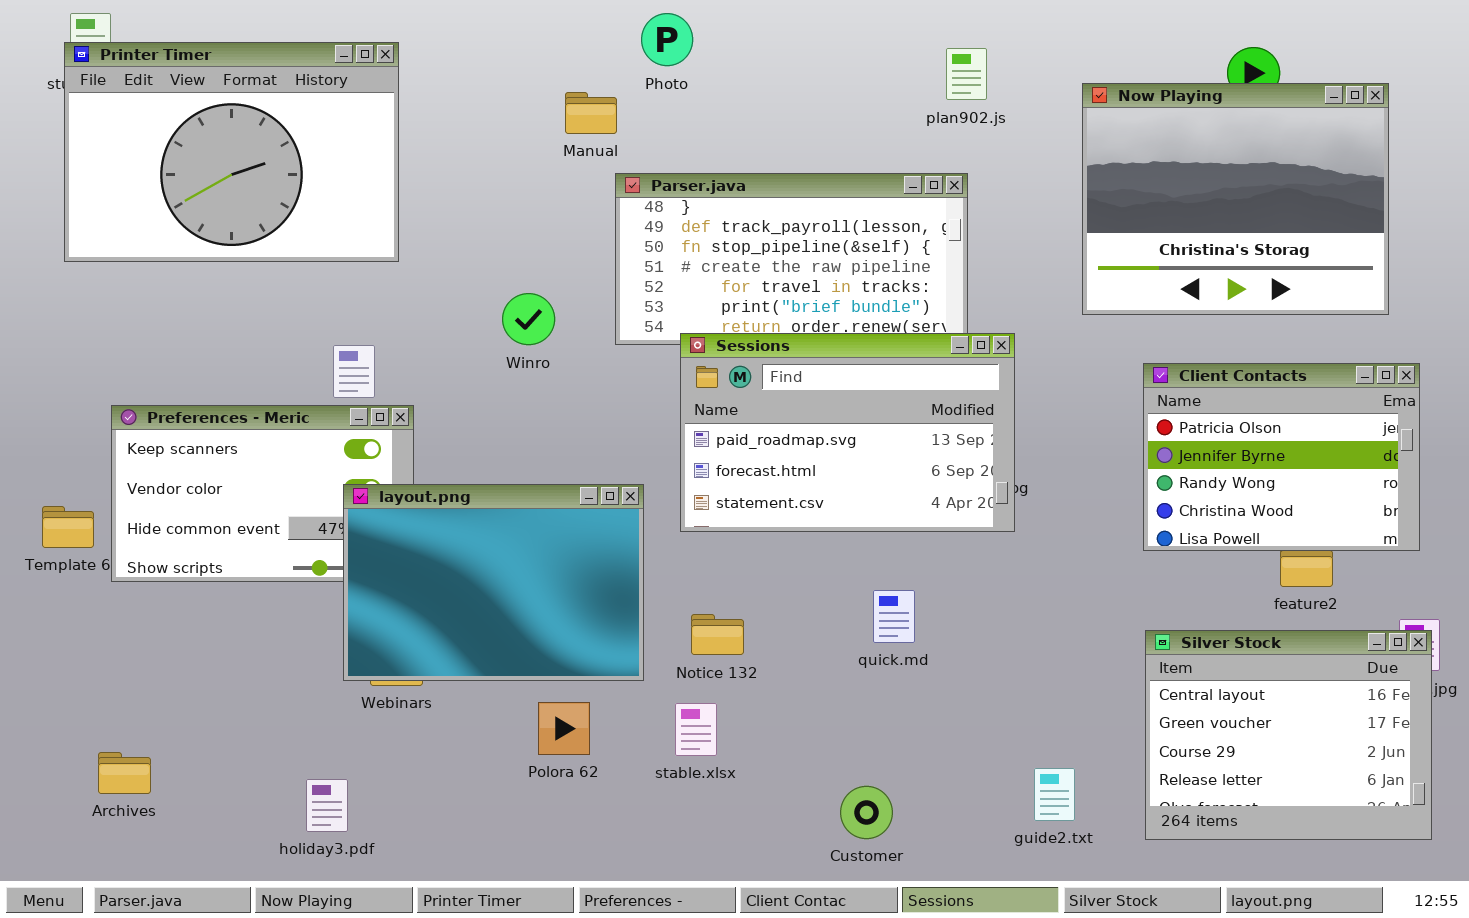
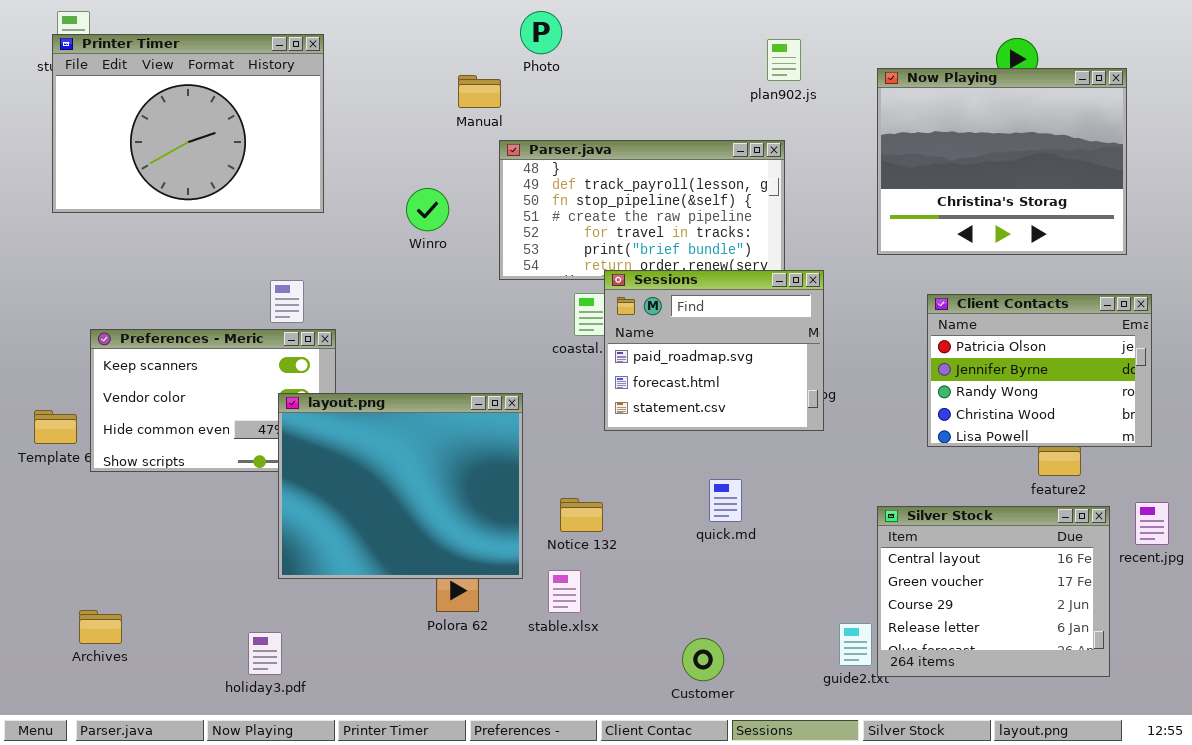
Winro: [502,293,555,345] -> [406,188,449,231], moved
Sessions: [680,333,1015,532] -> [604,270,824,431], resized
layout.png: [343,484,644,681] -> [278,393,523,579], resized
Silver Stock: [1145,630,1432,840] -> [877,506,1110,677], moved

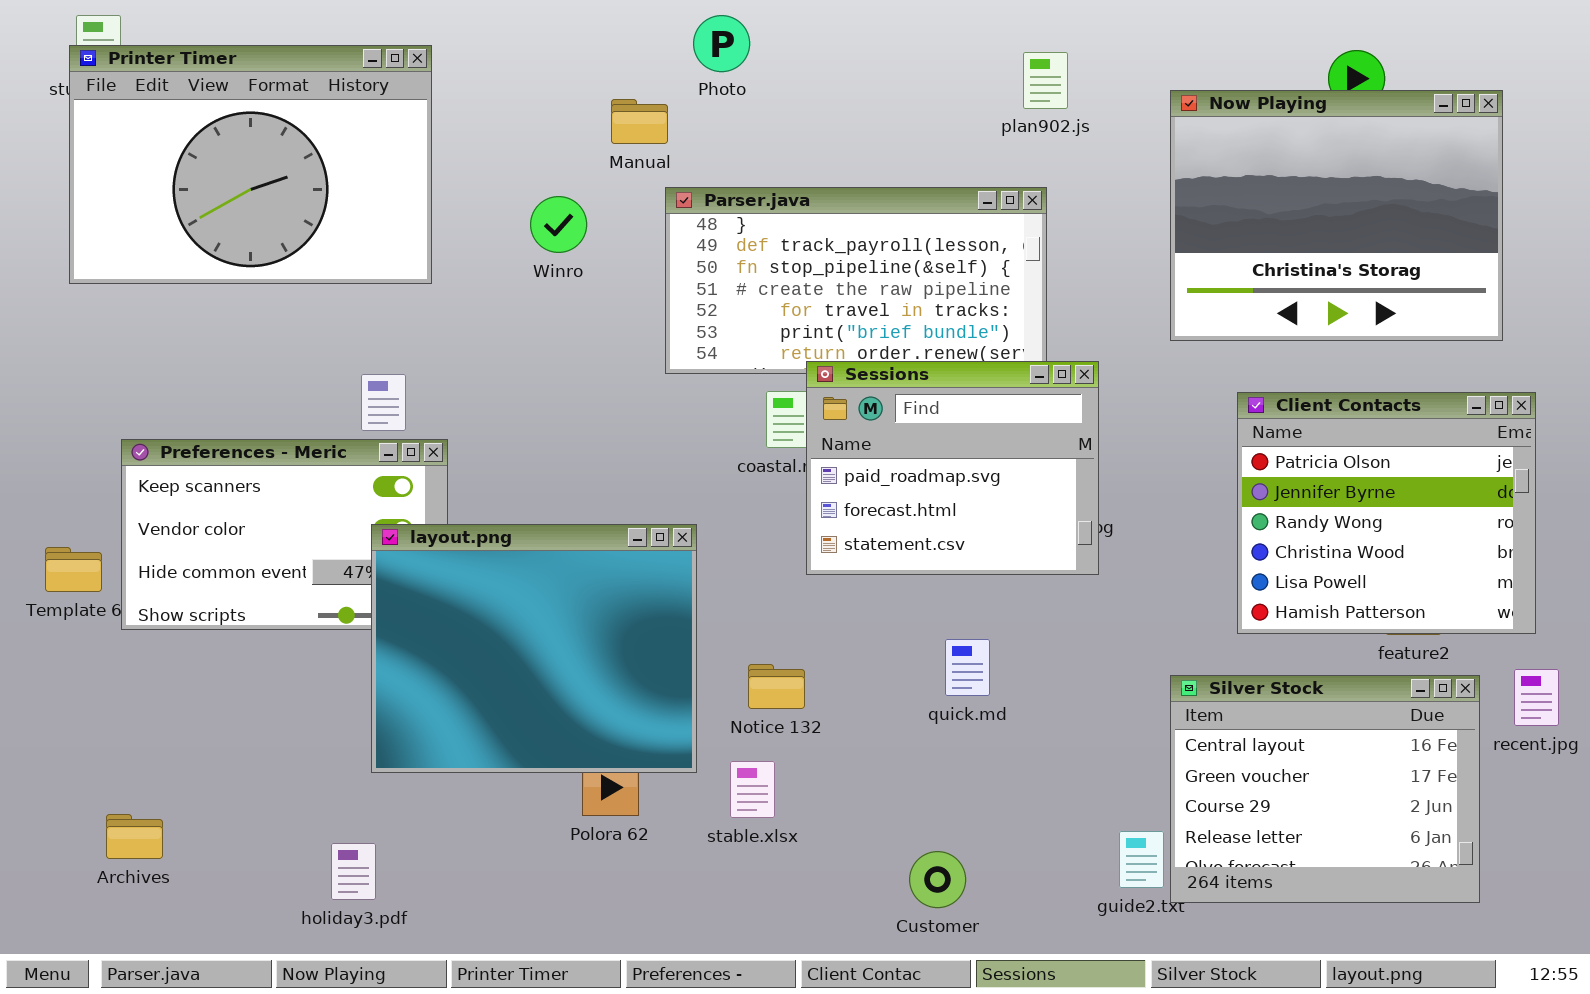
Winro: [406,188,449,231] -> [530,196,587,253], moved
Client Contacts: [927,294,1152,447] -> [1237,392,1536,634], resized

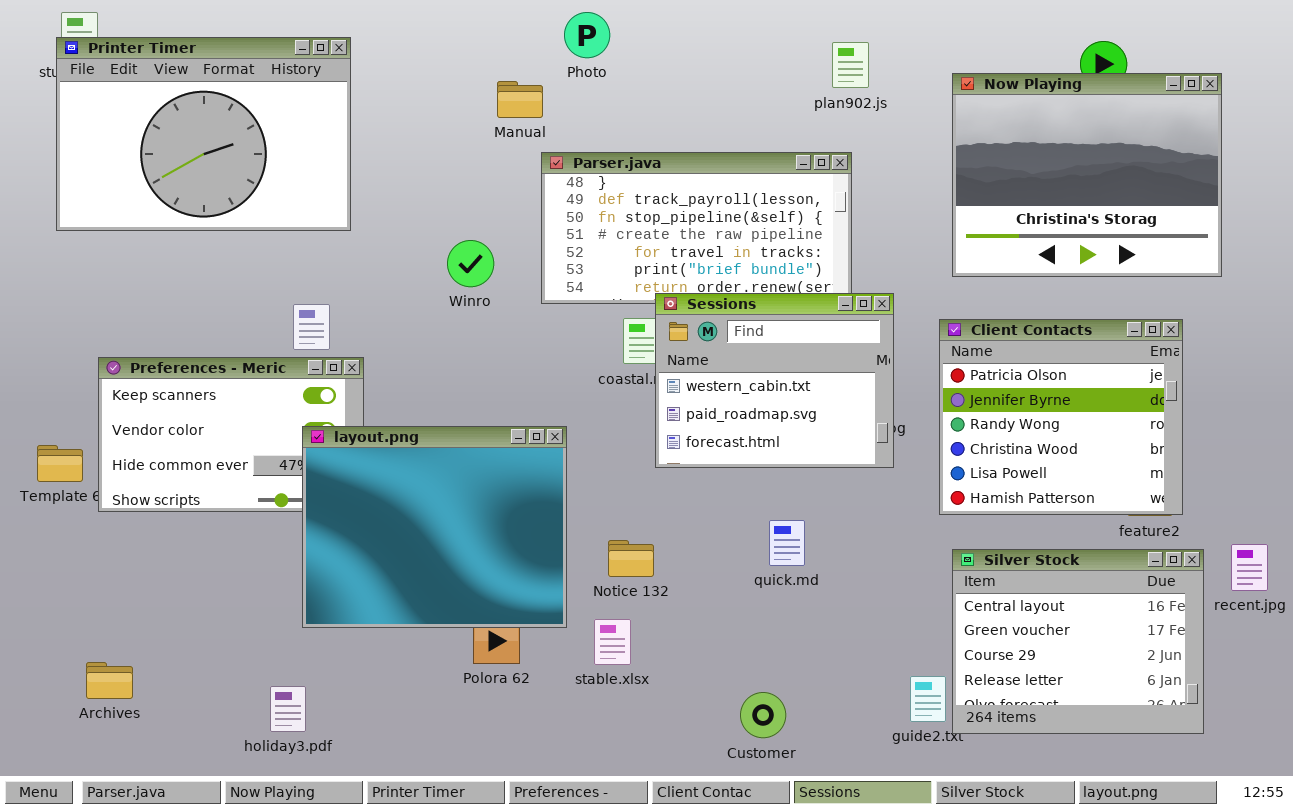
Winro: [530,196,587,253] -> [447,240,494,287], moved
Sessions: [806,361,1099,575] -> [655,293,894,468], scrolled up 1 row
Client Contacts: [1237,392,1536,634] -> [939,319,1183,515], moved

